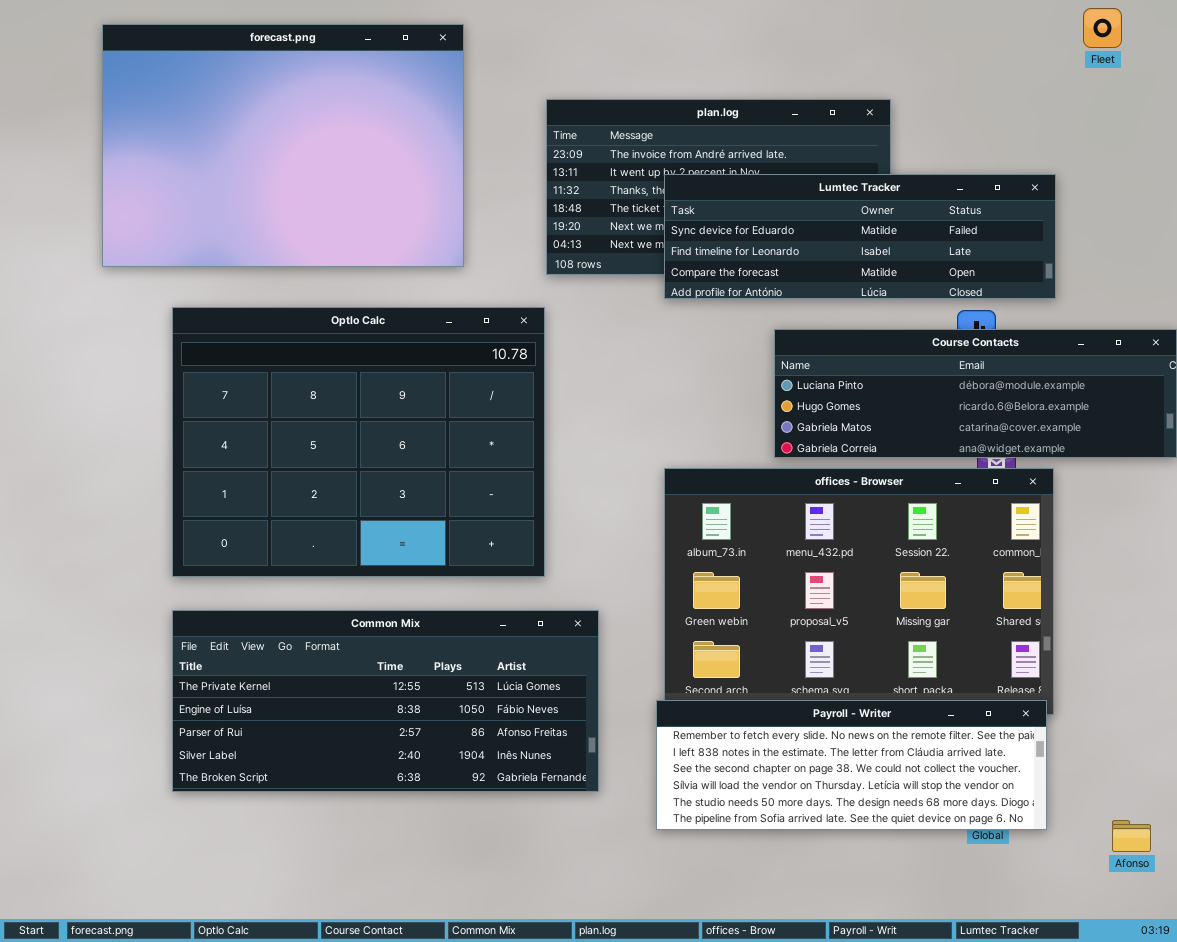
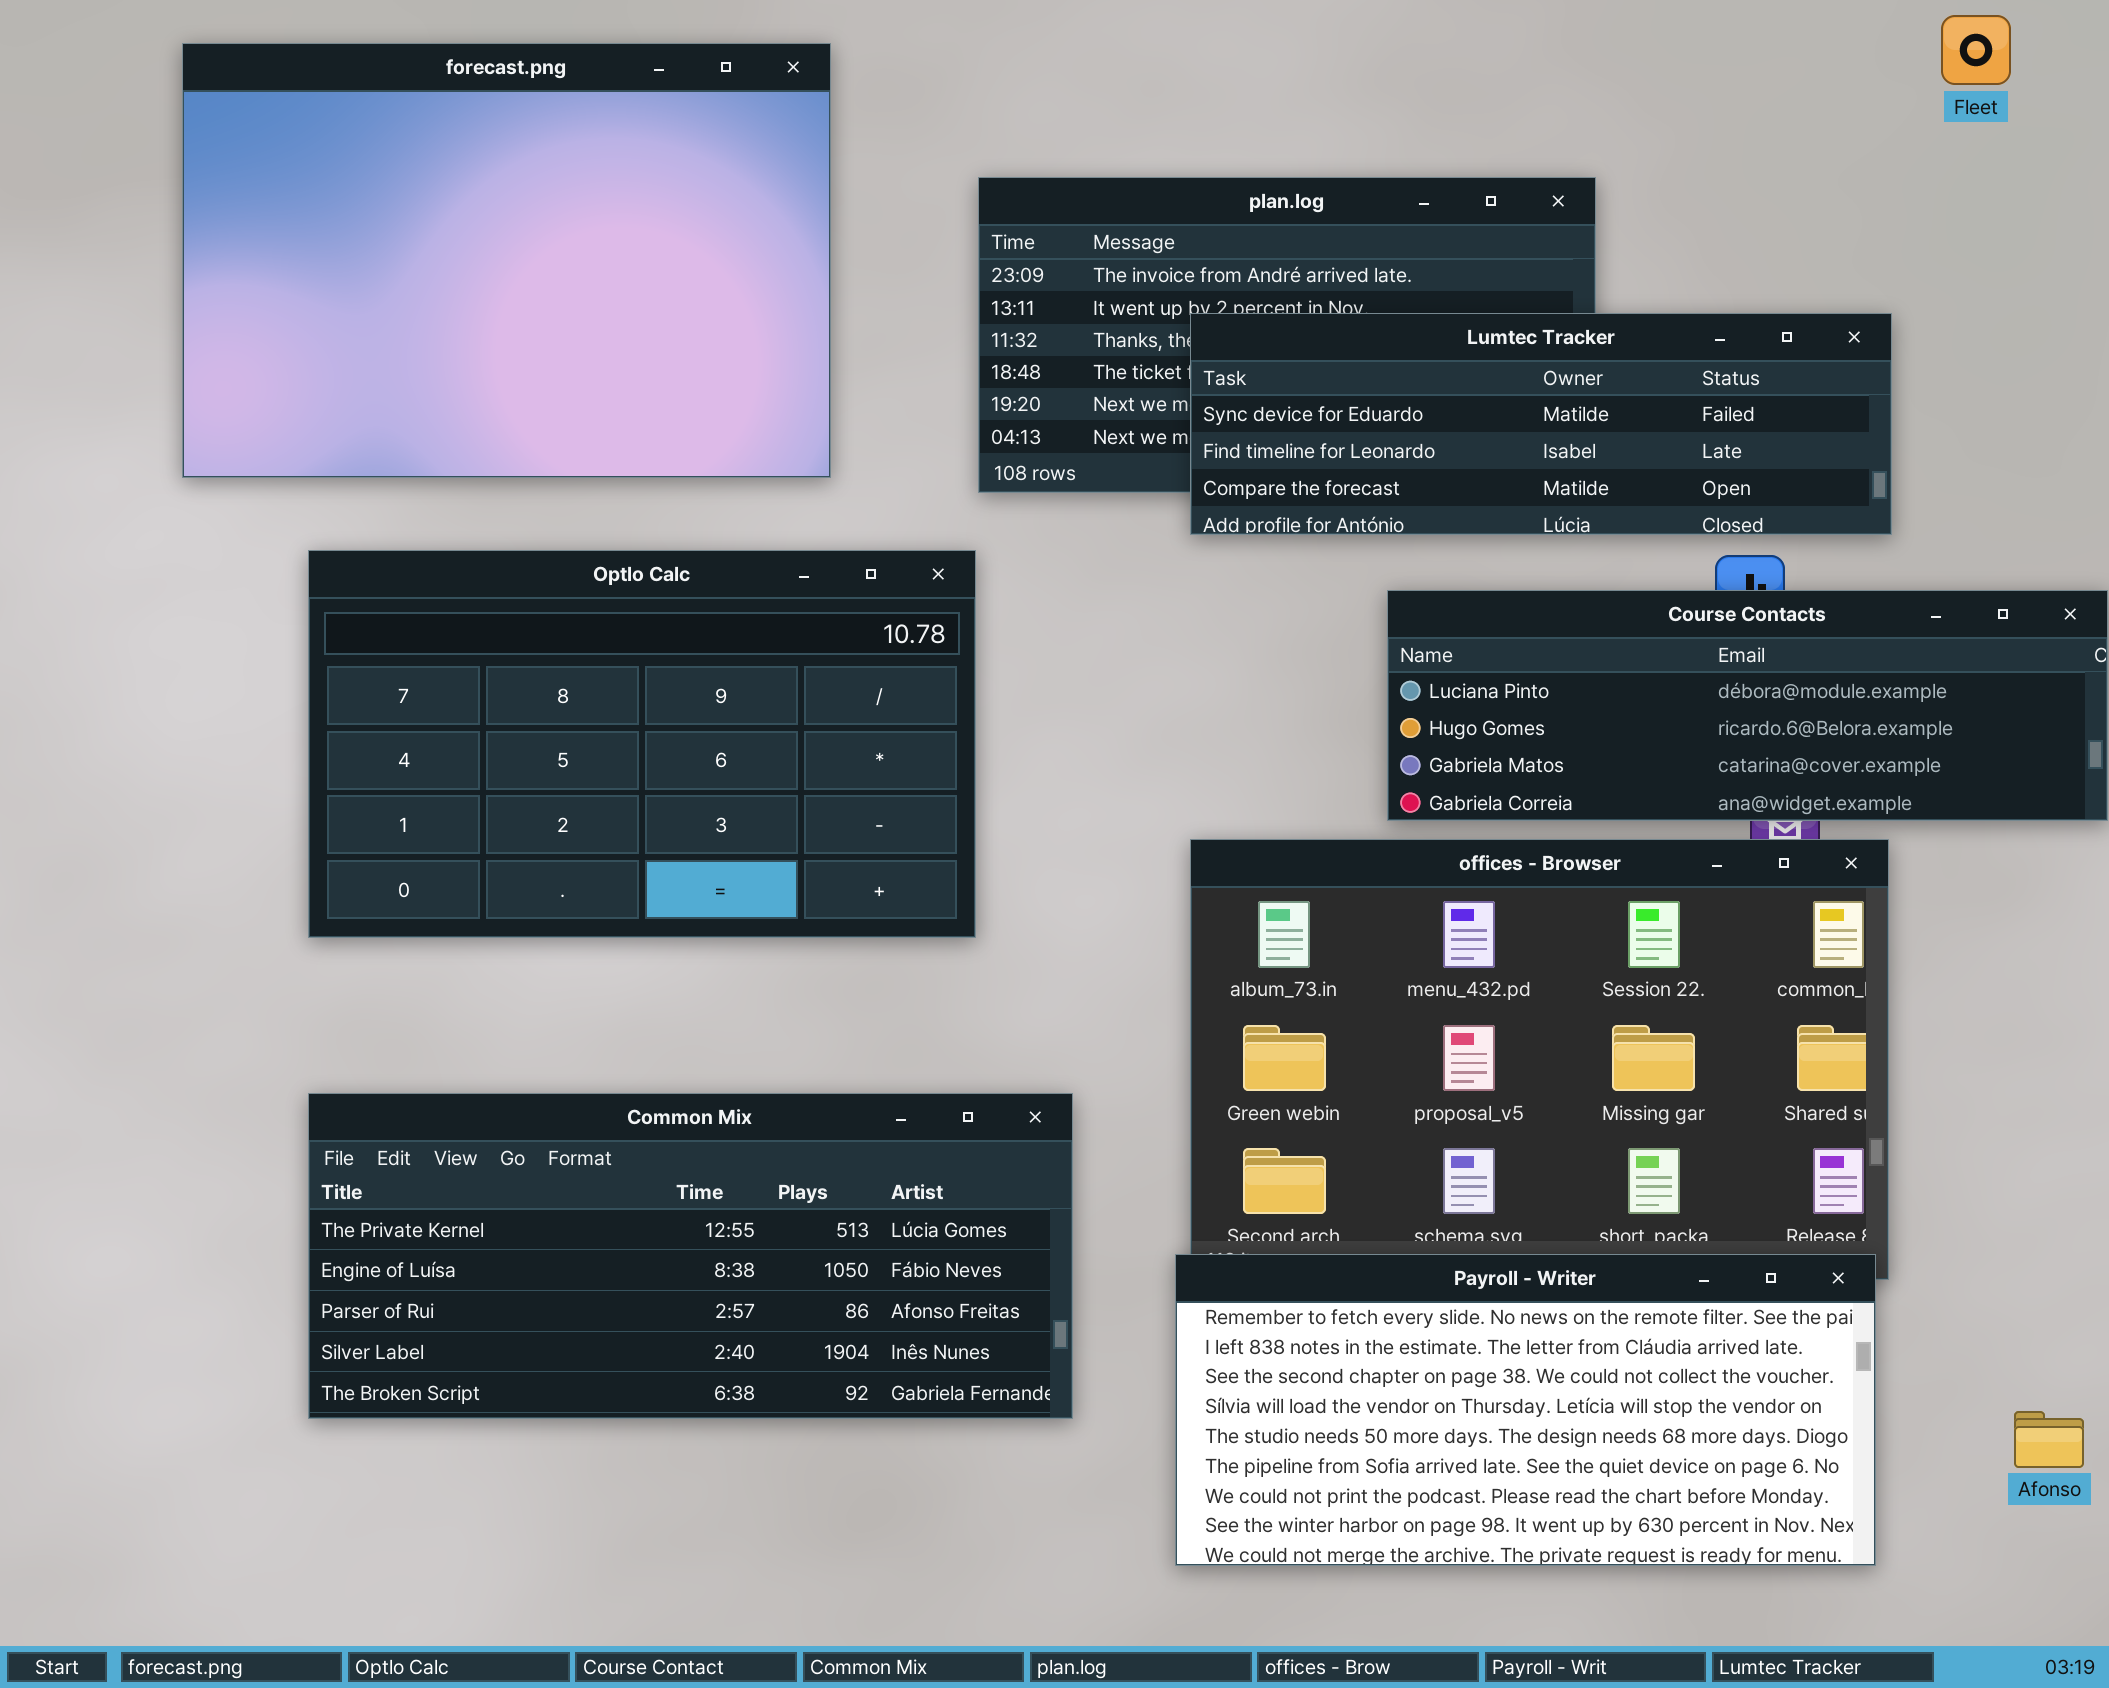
Optlo Calc: [172,307,545,577] -> [308,550,976,938], resized
Payroll - Writer: [656,700,1047,830] -> [1175,1254,1876,1566], resized
Afonso: [1112,820,1151,852] -> [2014,1411,2084,1468], moved

